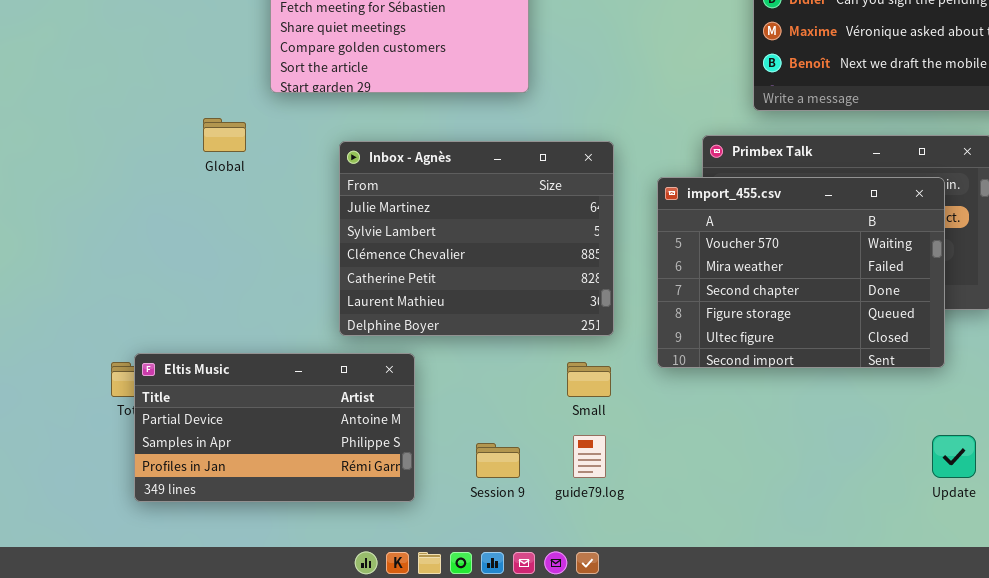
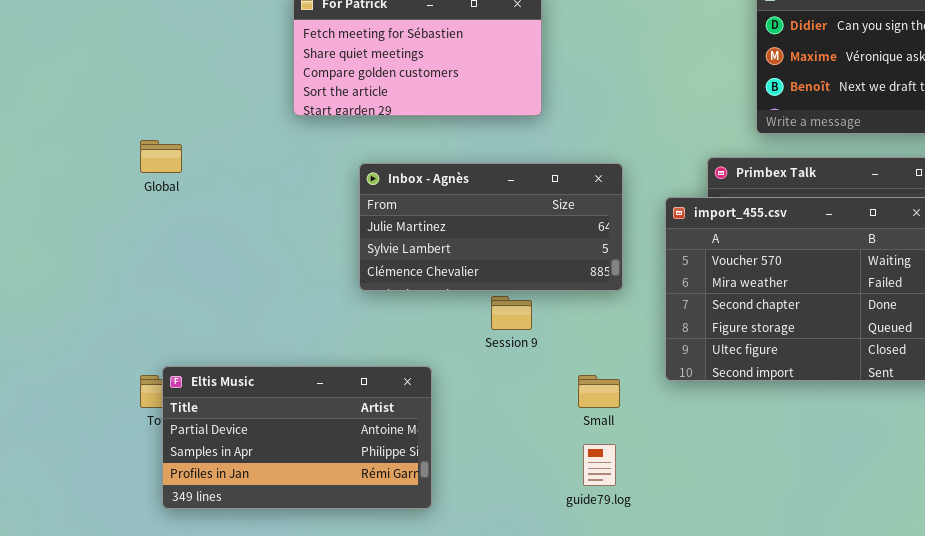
Global: [203,118,246,152] -> [140,140,182,173], moved
Inbox - Agnès: [339,141,614,336] -> [359,163,623,291], resized
Session 9: [476,443,520,478] -> [491,296,532,330], moved

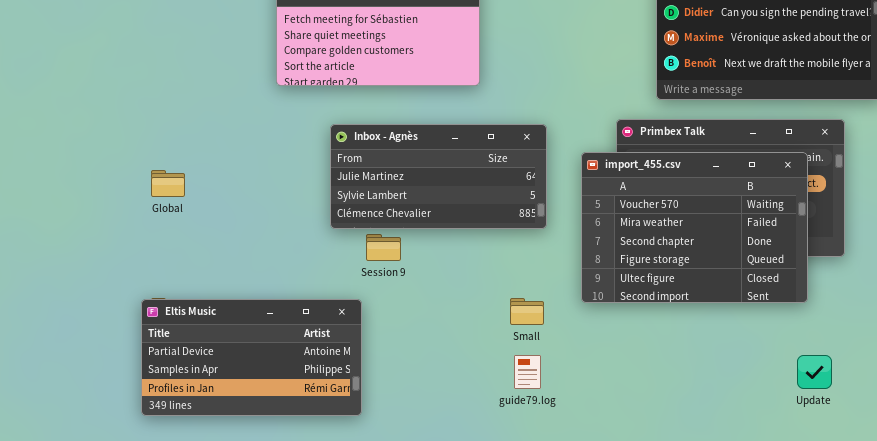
Global: [140,140,182,173] -> [151,170,185,197], moved
Session 9: [491,296,532,330] -> [366,234,401,261], moved
Eltis Music: [162,366,432,509] -> [141,299,362,416], moved

